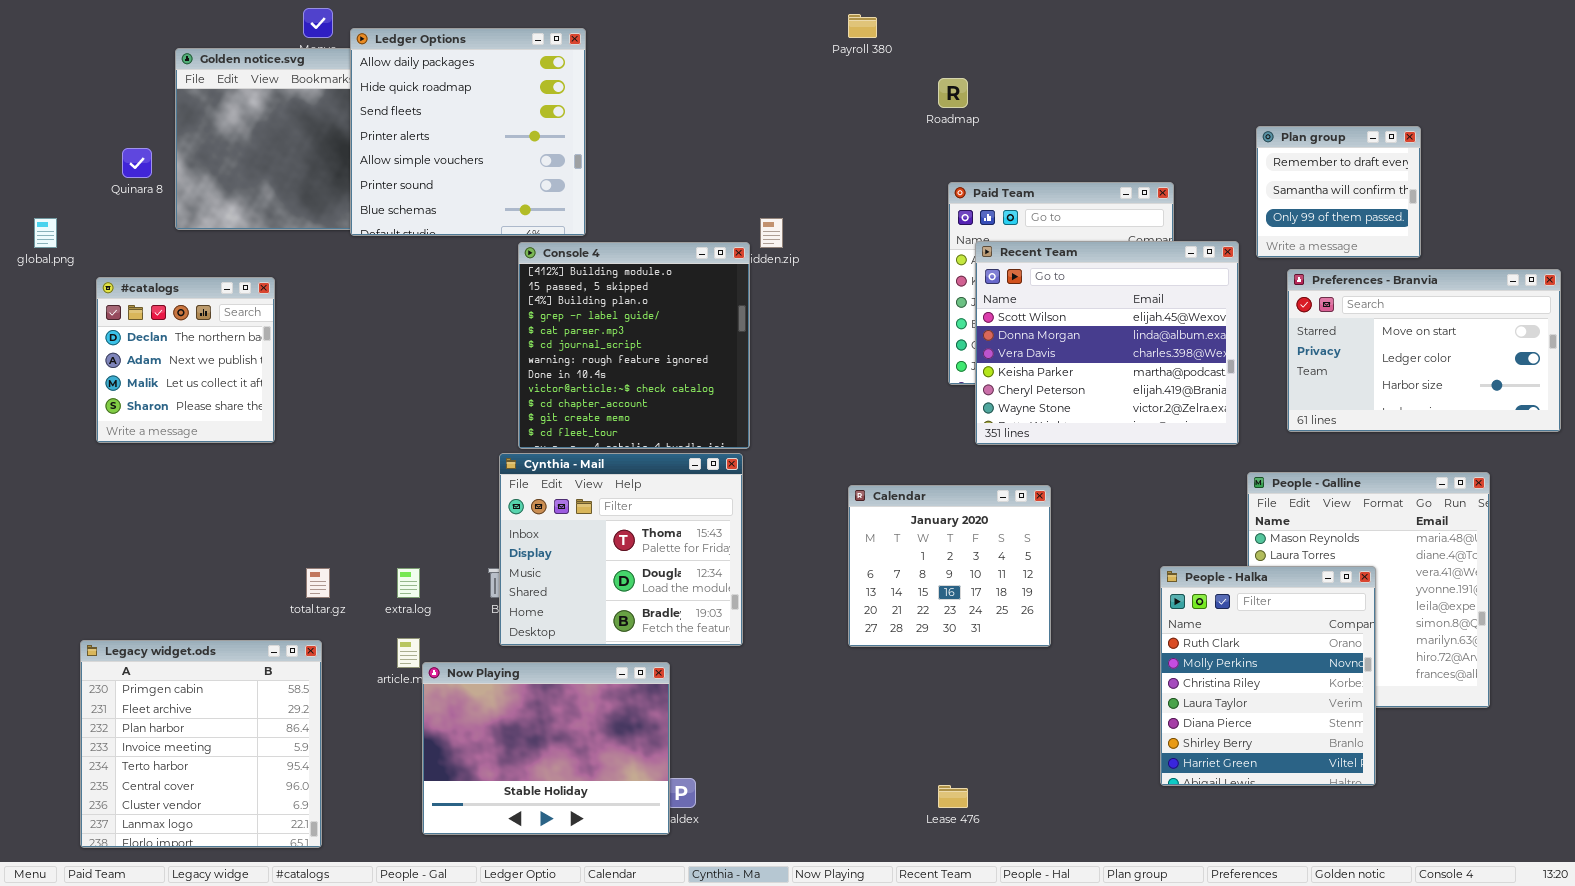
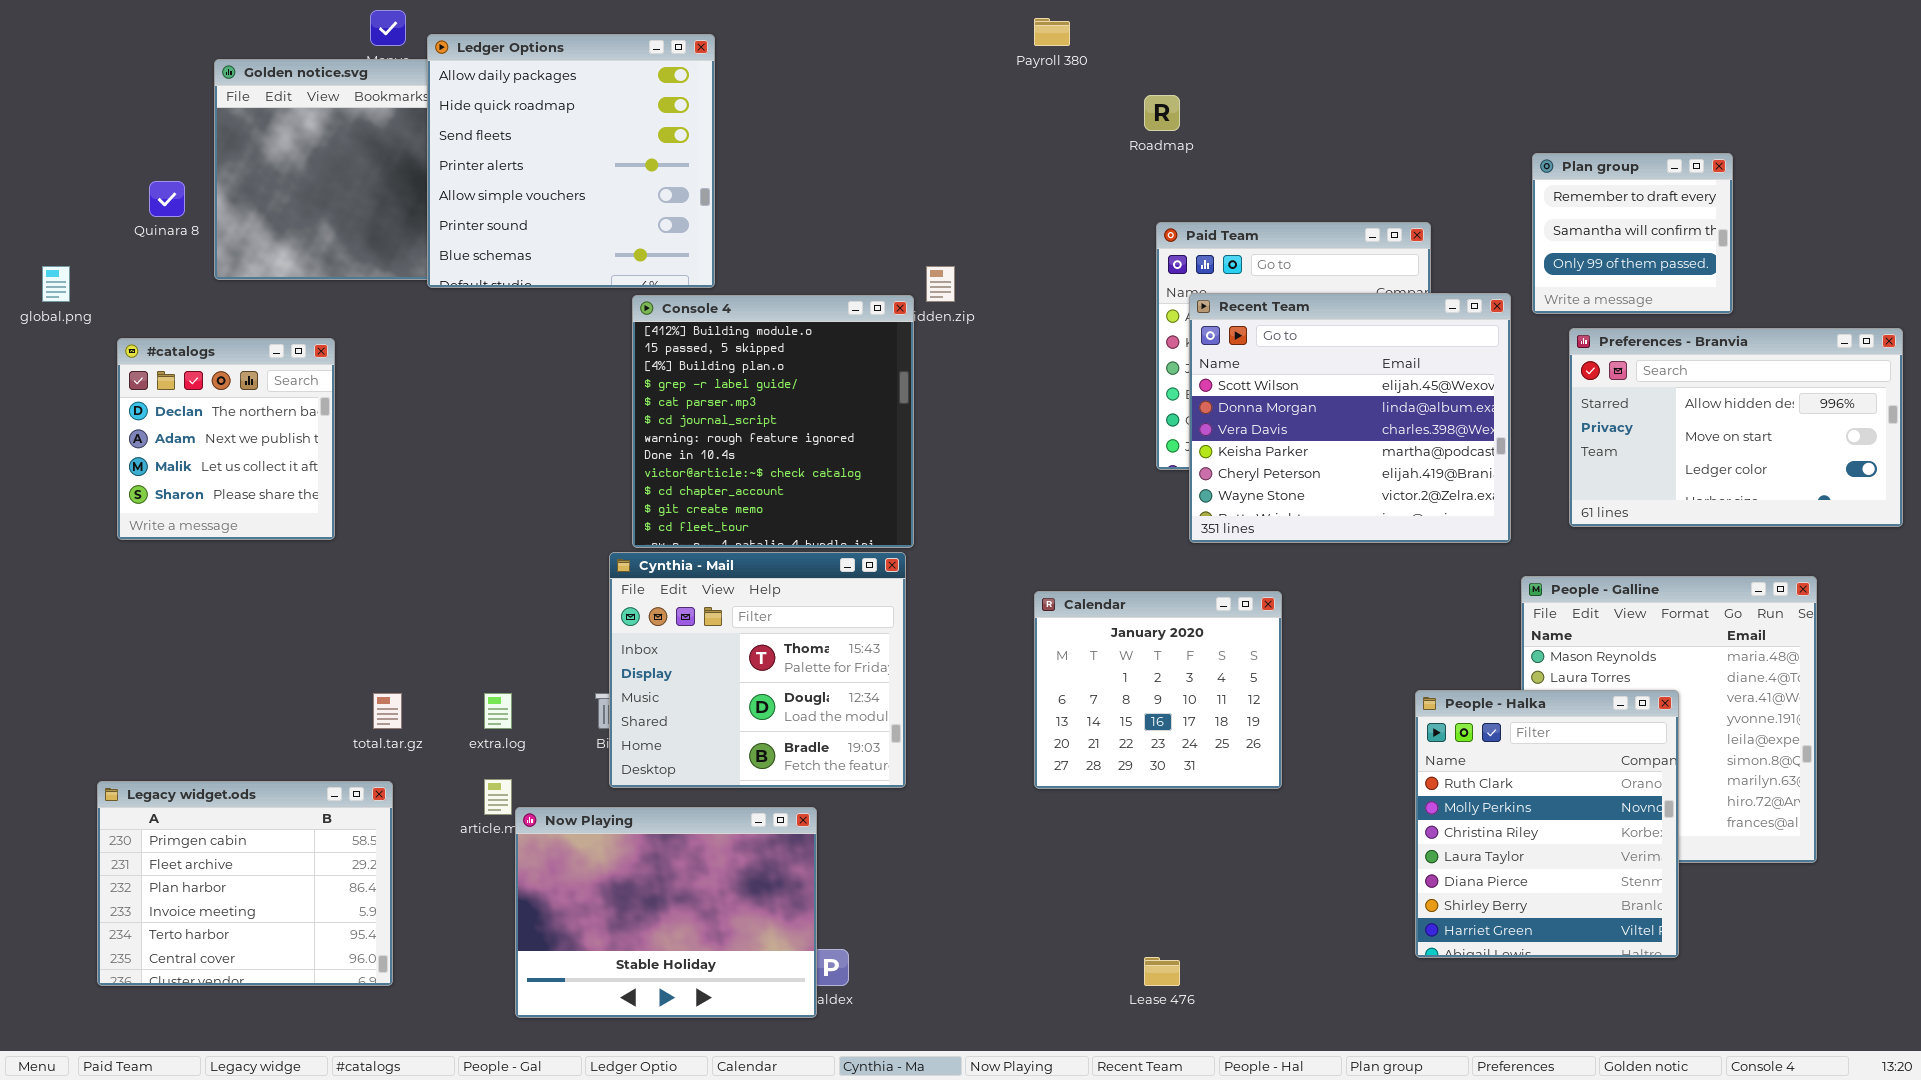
Preferences - Branvia: [1287,269,1561,432] -> [1569,328,1903,527], scrolled up 1 row
Legacy widget.ods: [80,640,322,848] -> [97,781,393,986], resized

